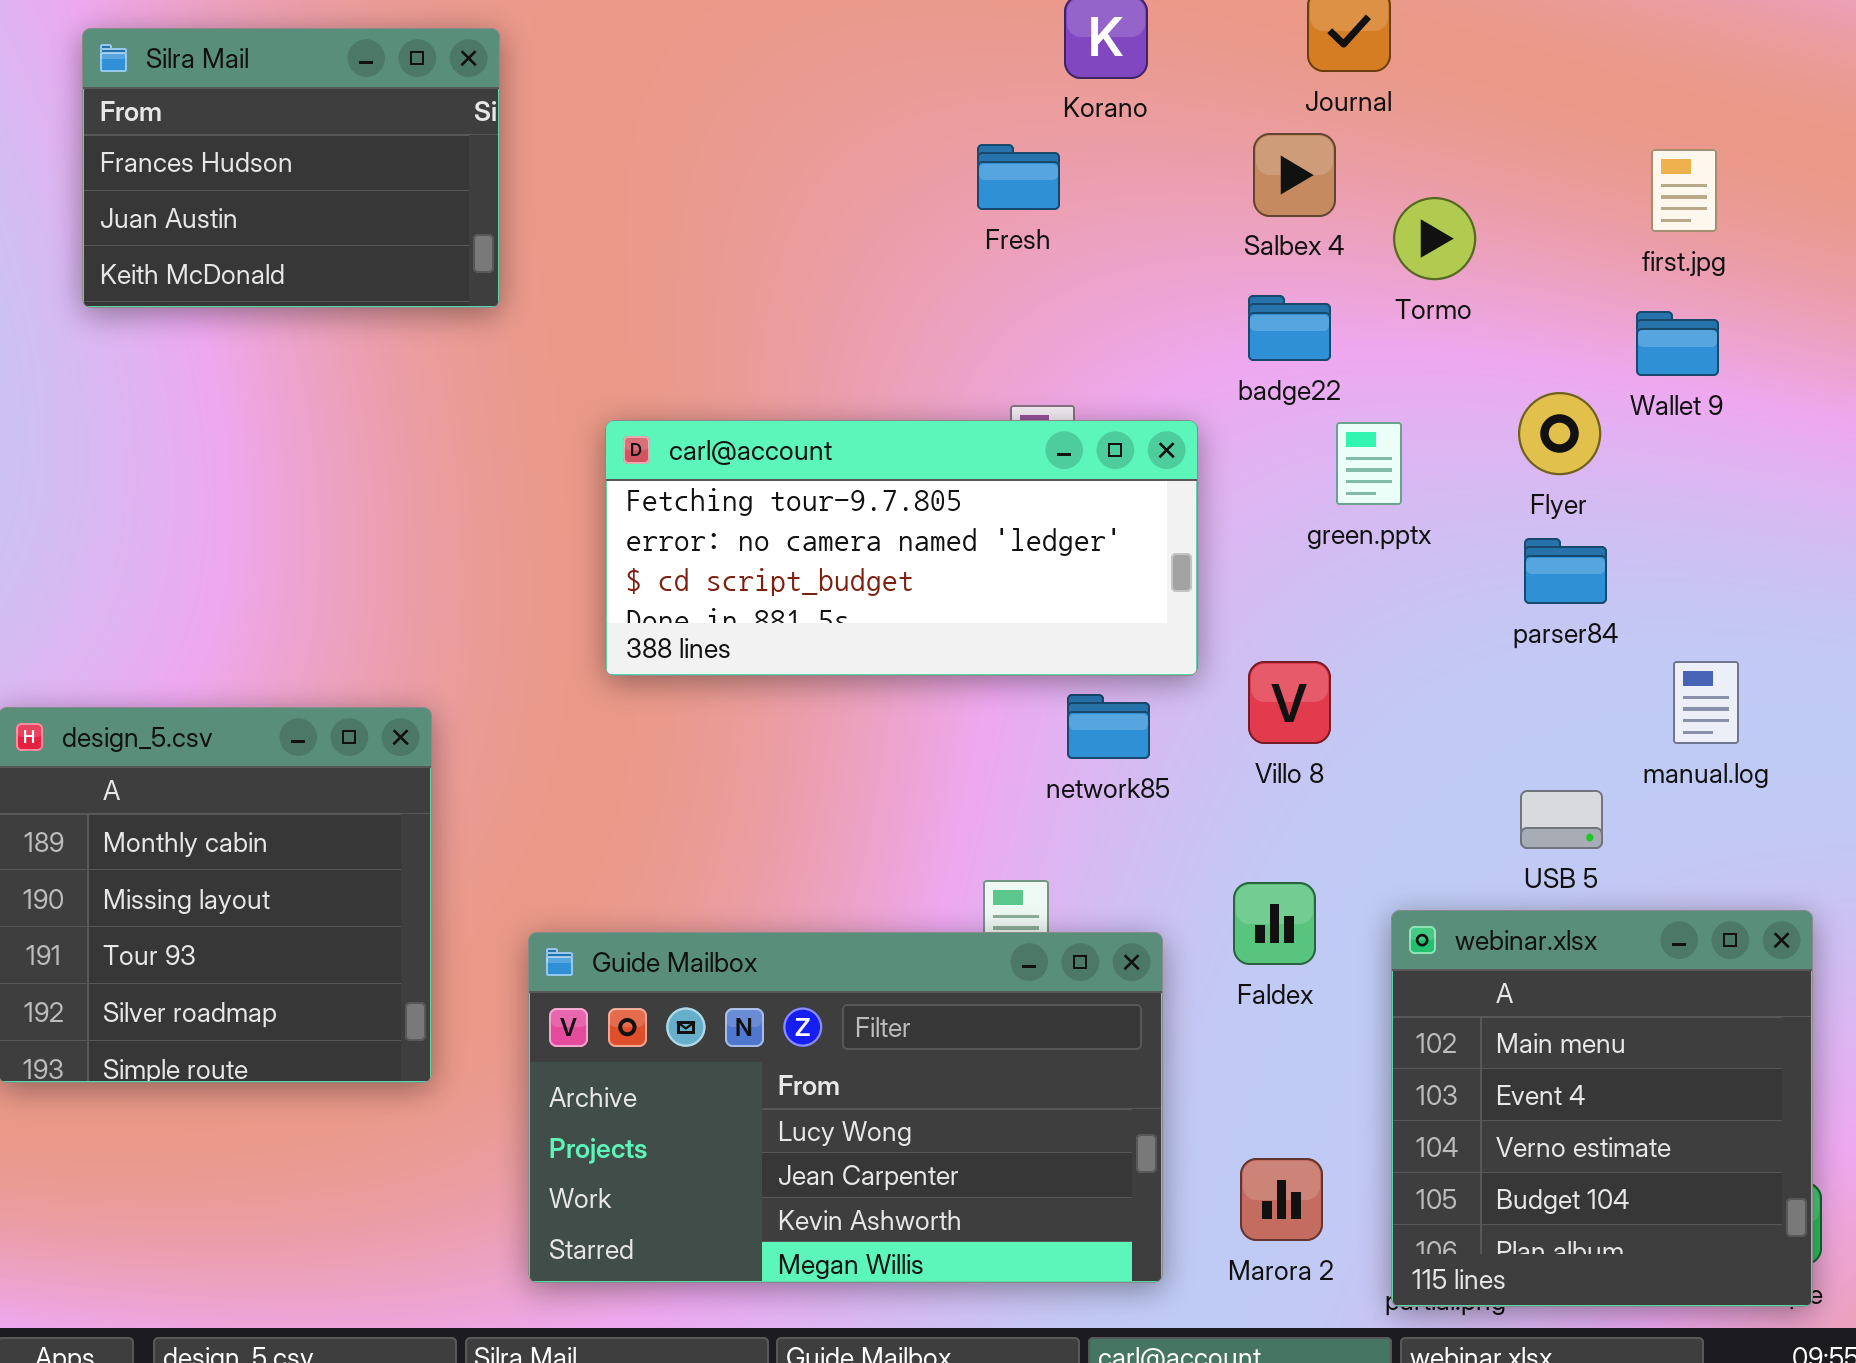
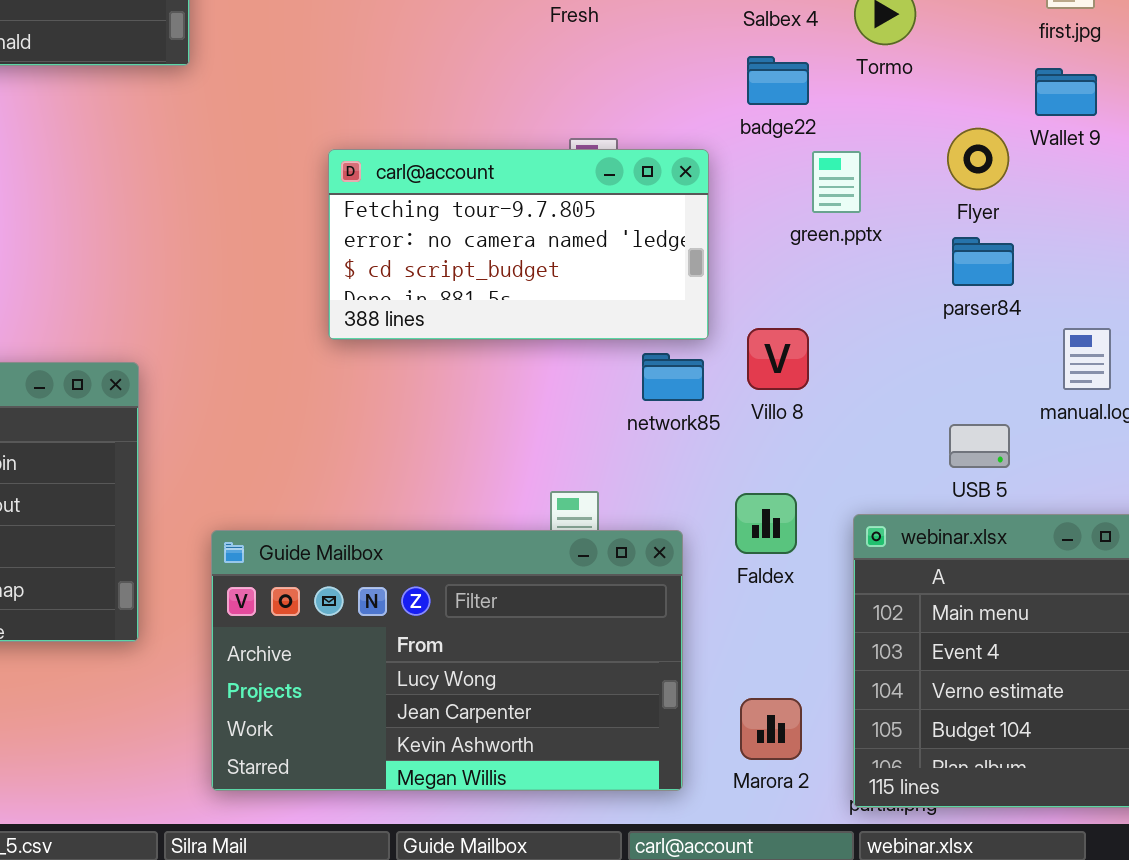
carl@account: [605,420,1198,676] -> [328,149,709,340], resized
network85: [1067,694,1150,759] -> [642,353,704,401], moved

